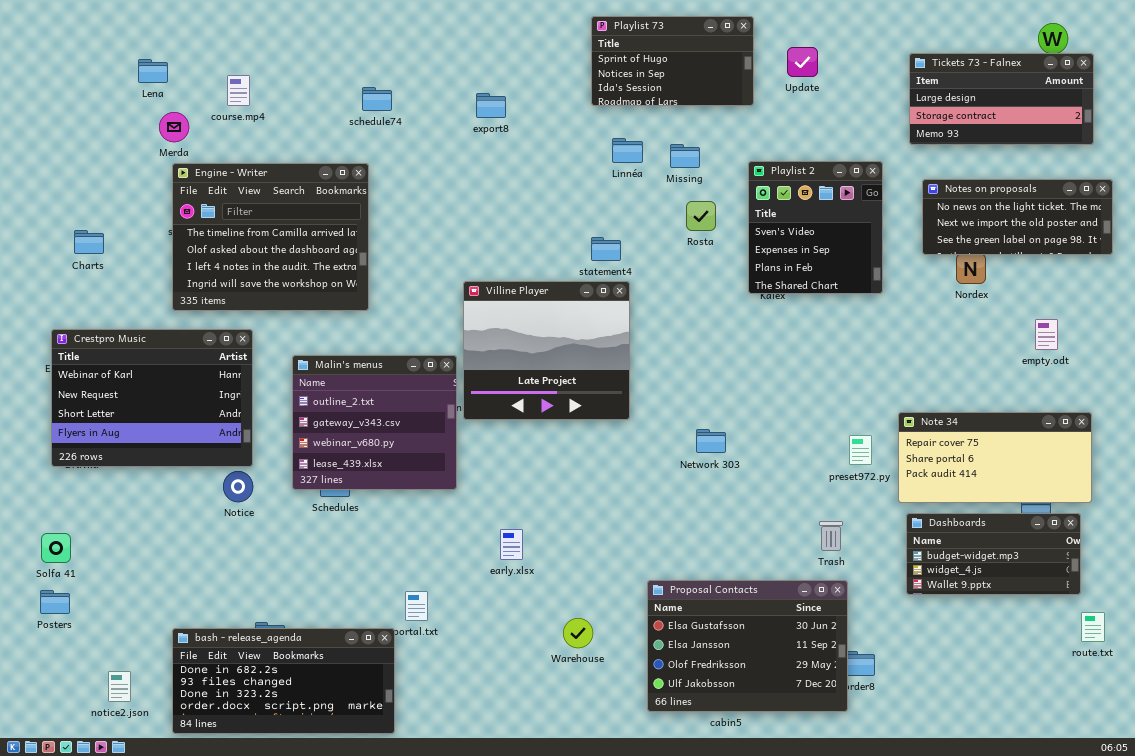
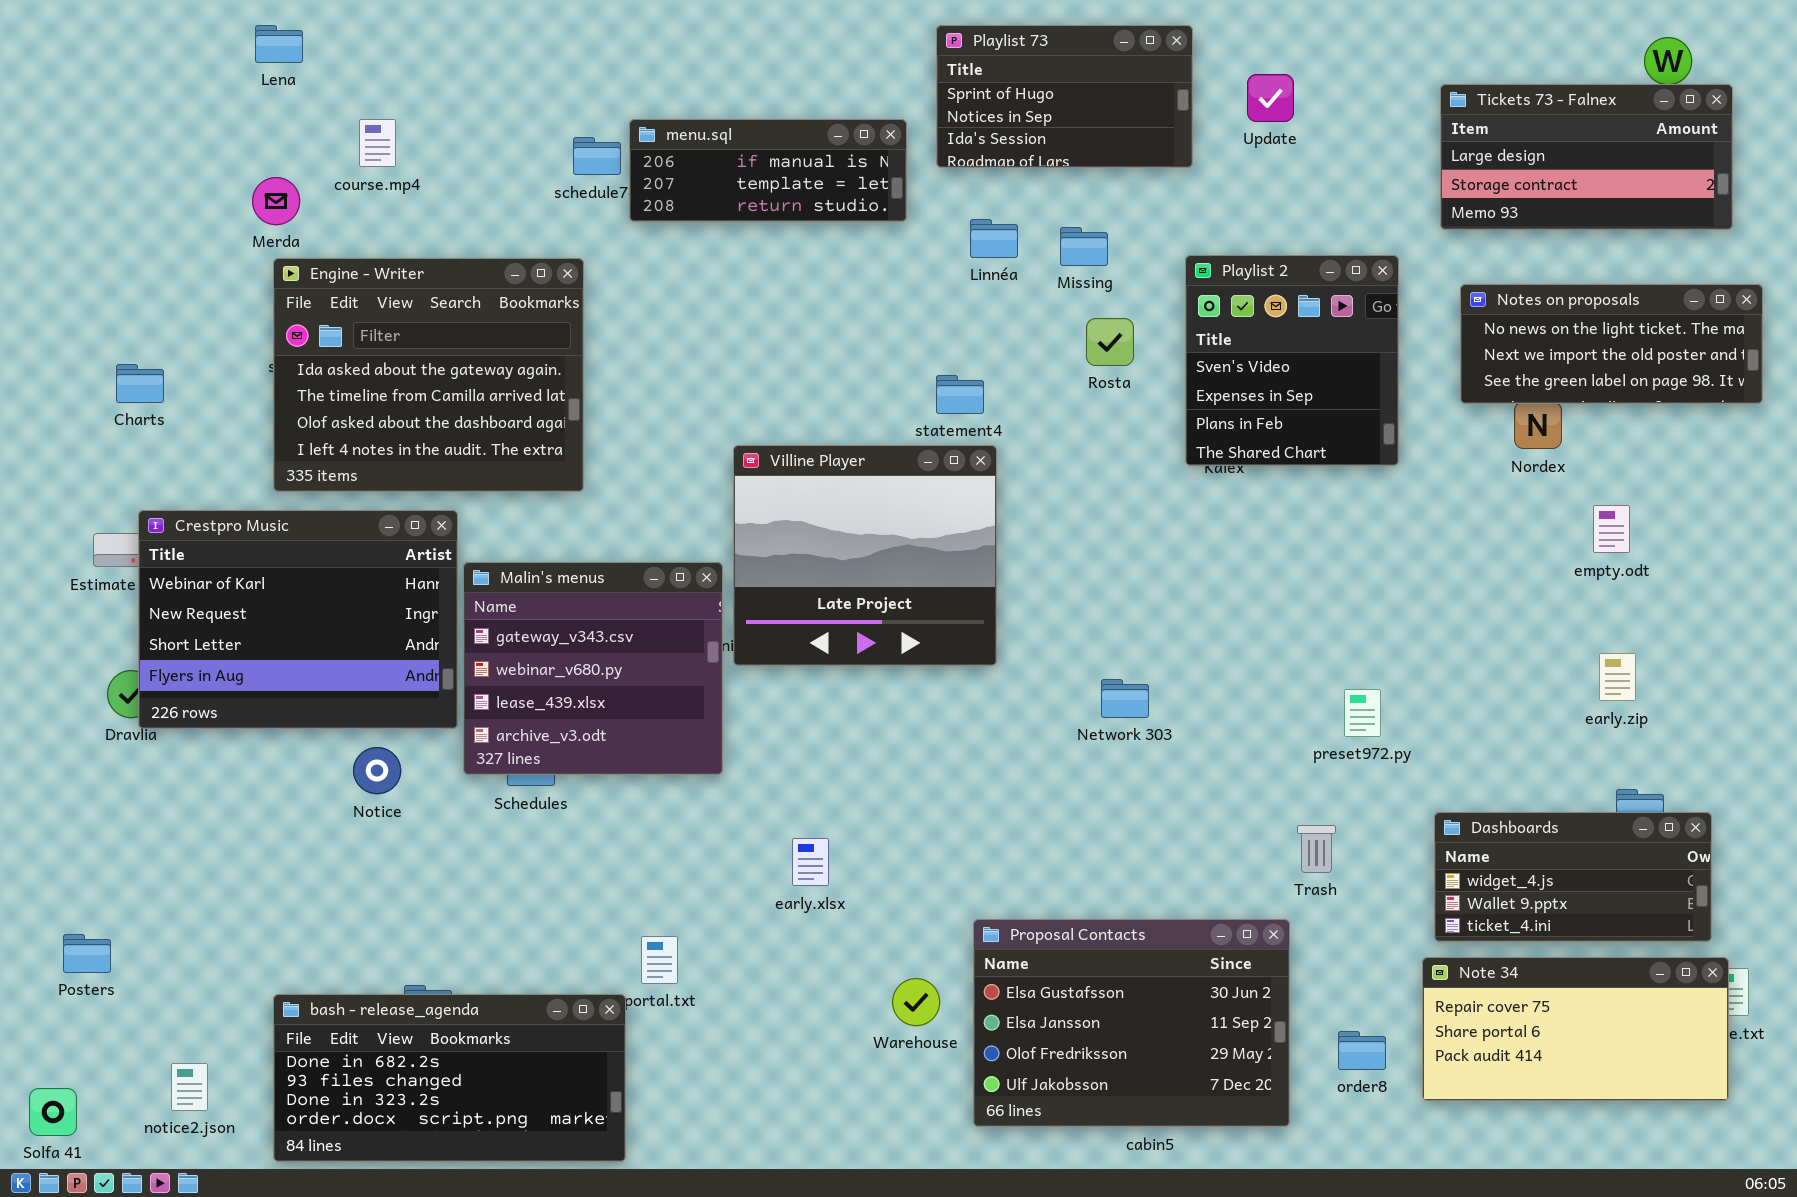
Lena: [138,59,168,83] -> [255,25,303,63], moved
menu.sql: none -> [629,119,907,222], opened
Engine - Writer: [172,163,369,311] -> [273,258,584,492], scrolled up 1 row
empty.odt: [1035,319,1058,350] -> [1593,505,1630,553], moved
Crestpro Music: [51,329,253,467] -> [138,510,458,729], moved
Malin's menus: [292,355,457,490] -> [463,562,723,775], scrolled down 1 row
Note 34: [898,412,1092,503] -> [1422,957,1729,1101], moved
Dashboards: [906,513,1081,595] -> [1434,812,1712,942], scrolled down 1 row
Solfa 41: [41,533,71,563] -> [29,1088,77,1136], moved
Proposal Contacts: [647,580,848,712] -> [973,919,1290,1127], moved

